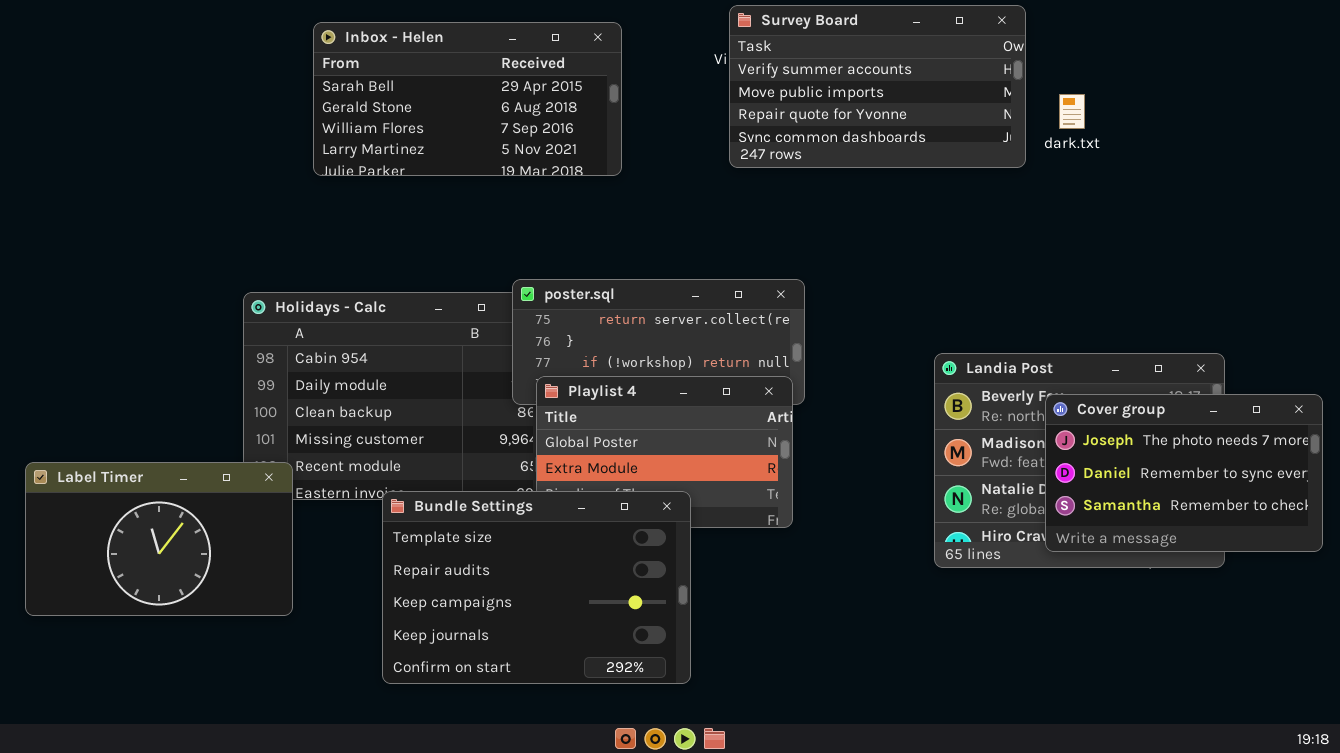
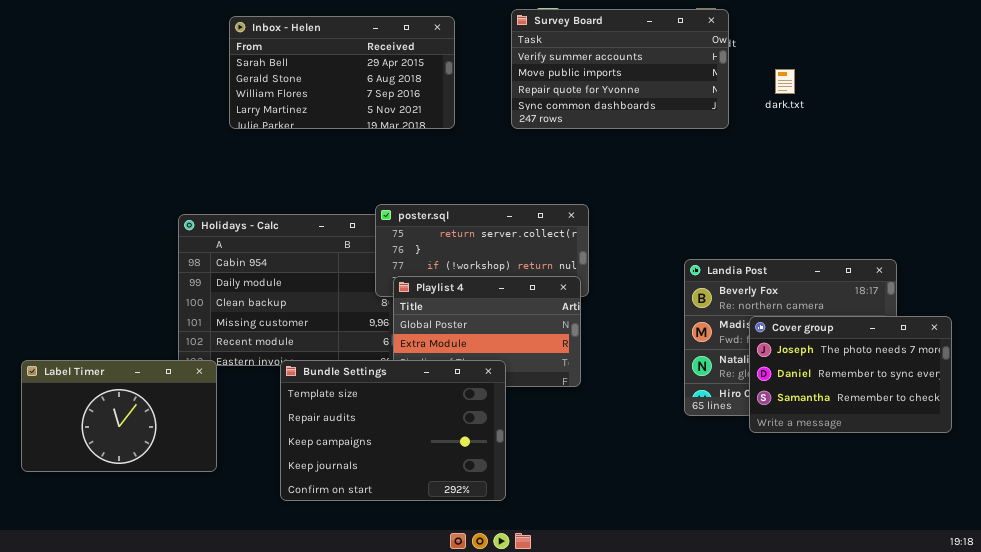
Survey Board: [729,5,1026,168] -> [511,9,729,129], moved
Cover group: [1045,394,1323,552] -> [749,316,952,433], moved
Label Timer: [25,462,293,616] -> [21,360,217,472], moved

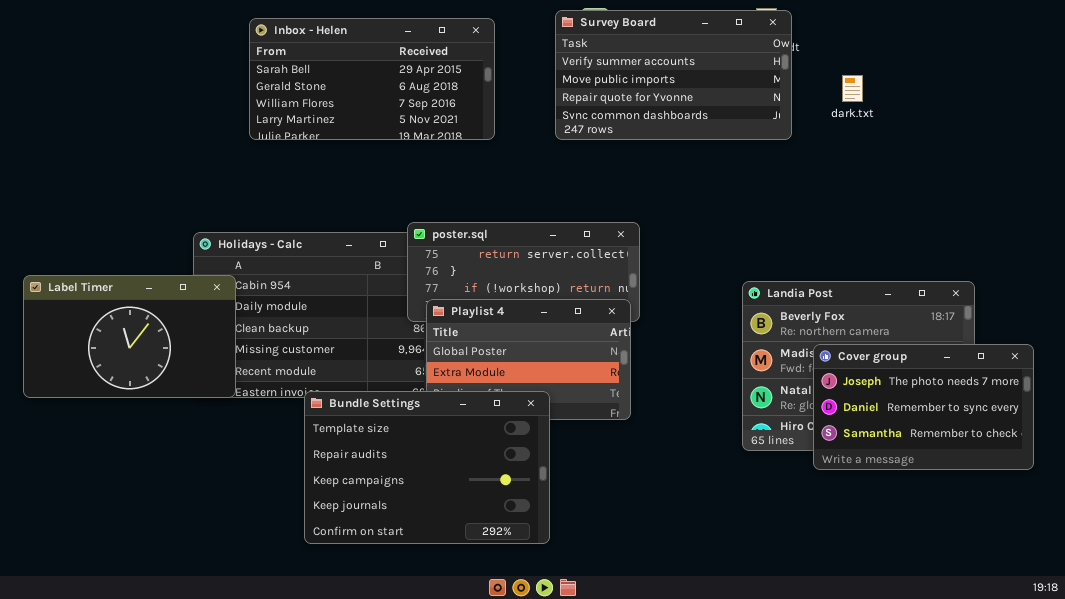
Label Timer: [21,360,217,472] -> [23,275,236,398], moved

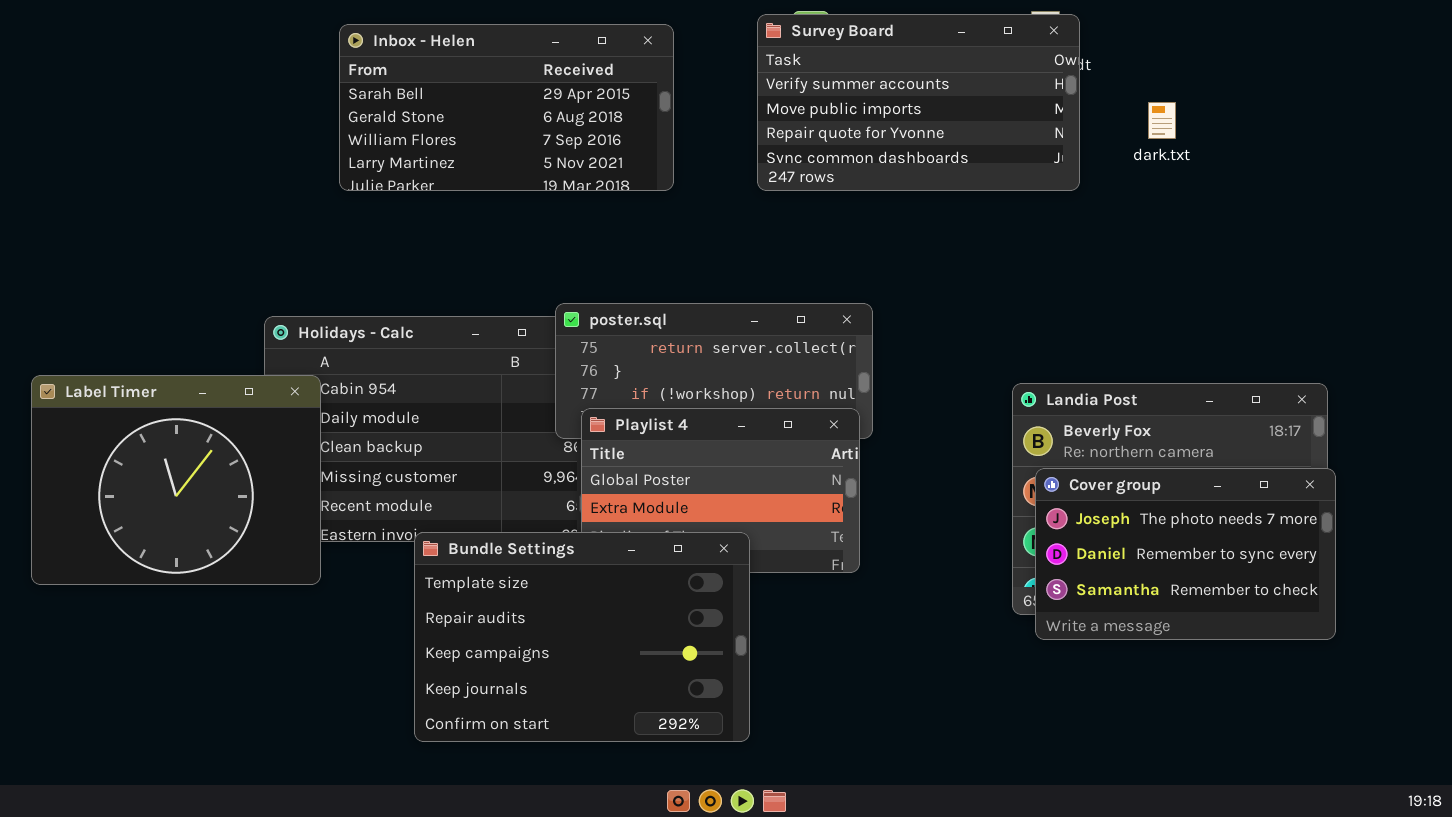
Label Timer: [23,275,236,398] -> [31,375,321,585], resized
Cover group: [813,344,1034,470] -> [1035,468,1336,640], moved

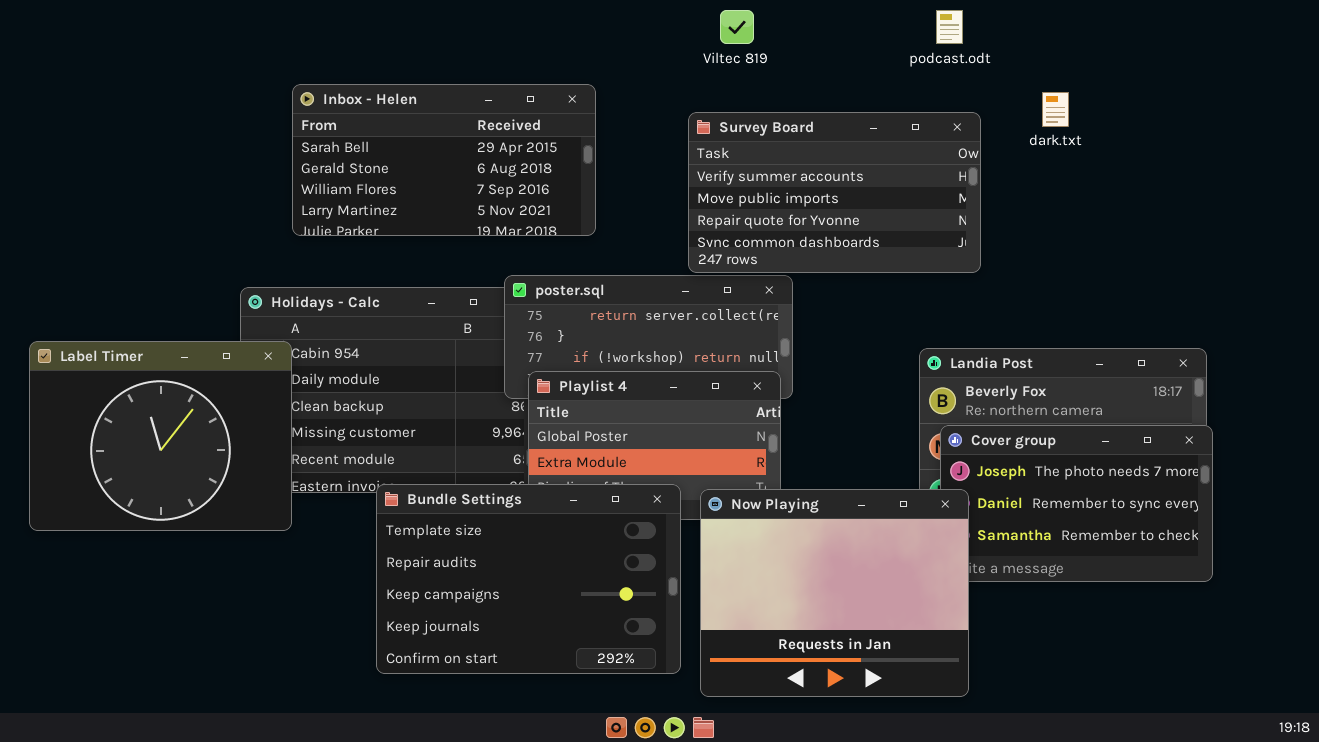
Survey Board: [757,14,1080,191] -> [688,112,981,273], moved
Inbox - Helen: [339,24,674,191] -> [292,84,596,236], moved
Now Playing: none -> [700,489,969,697], opened

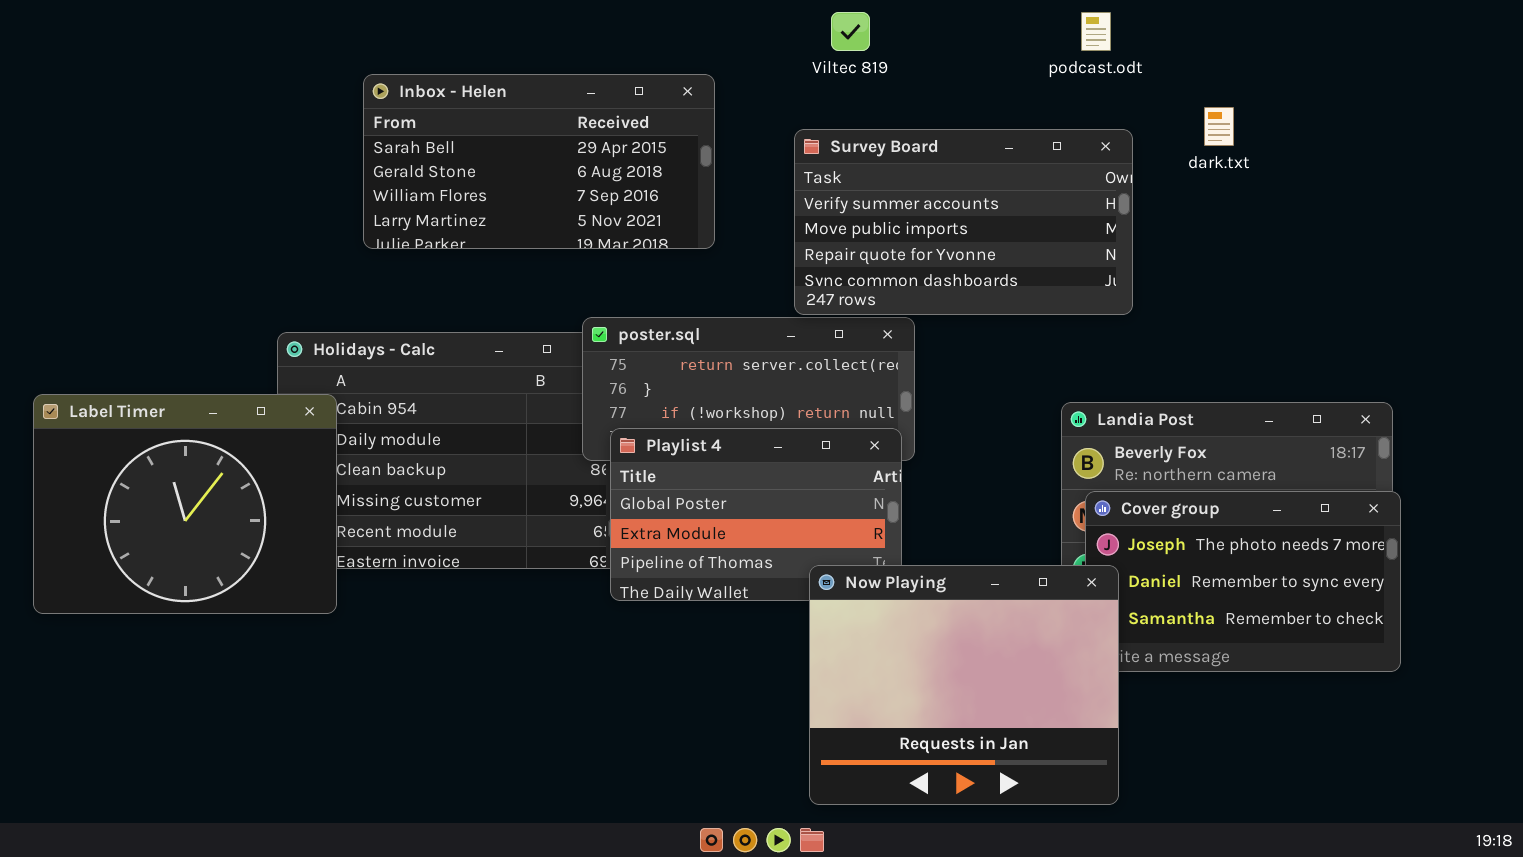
Inbox - Helen: [292,84,596,236] -> [363,74,715,249], moved
Bundle Settings: [376,484,681,674] -> none, closed

